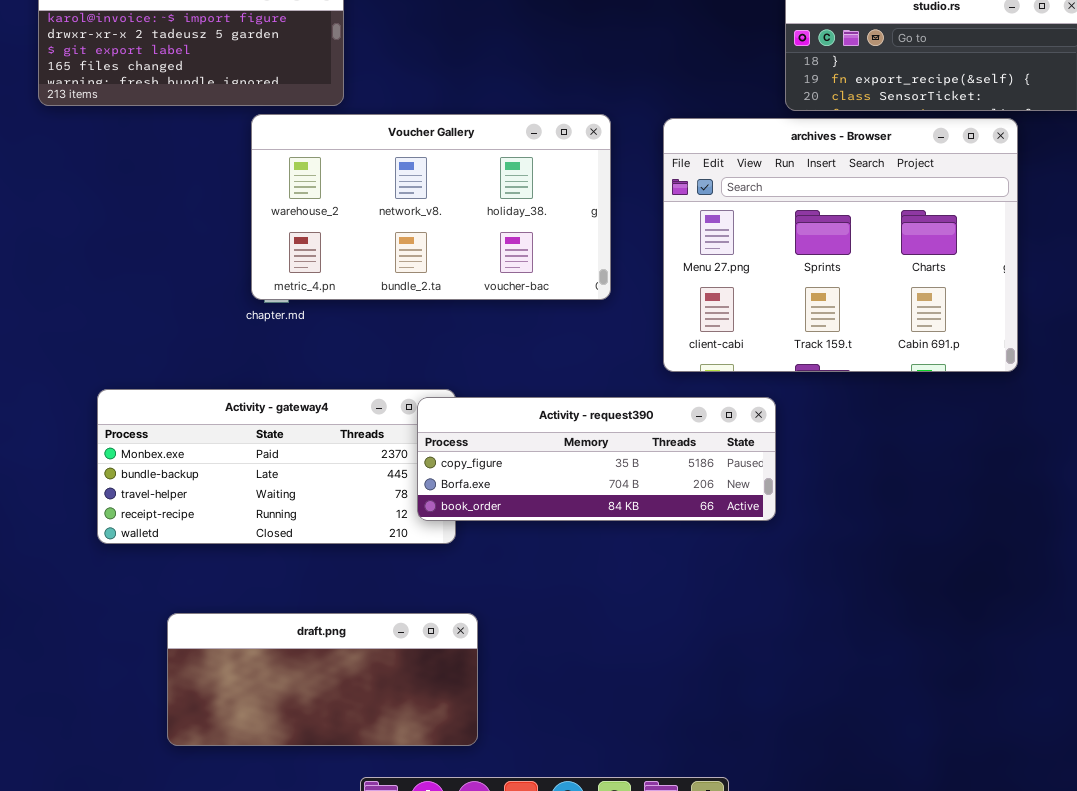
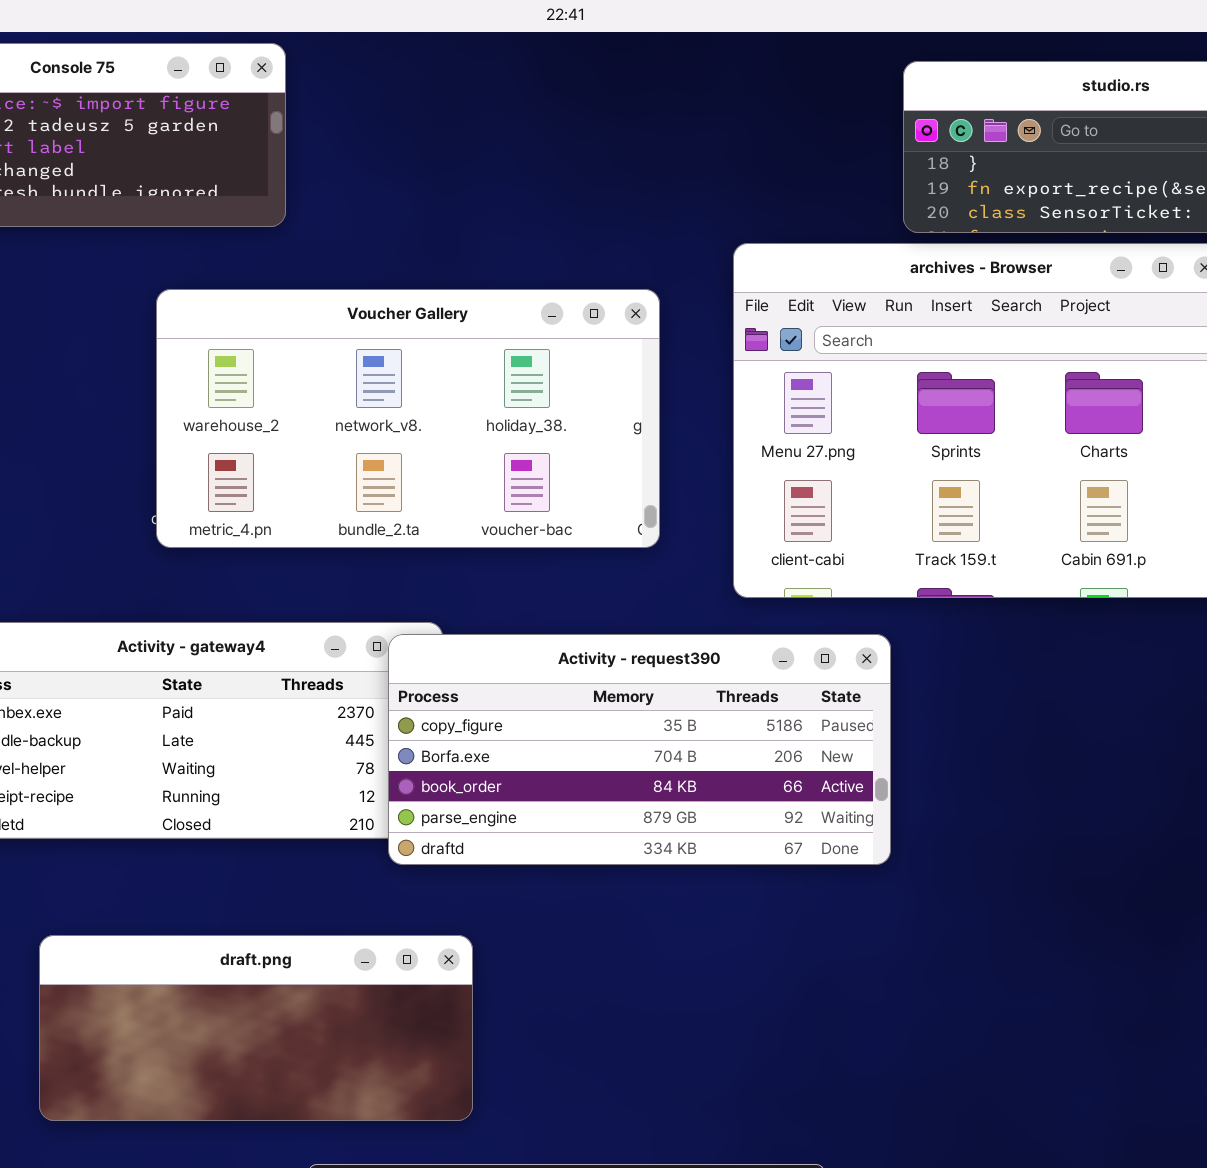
Voucher Gallery: [251,114,611,300] -> [156,289,660,548], moved
Activity - request390: [417,397,776,521] -> [388,634,891,865], resized

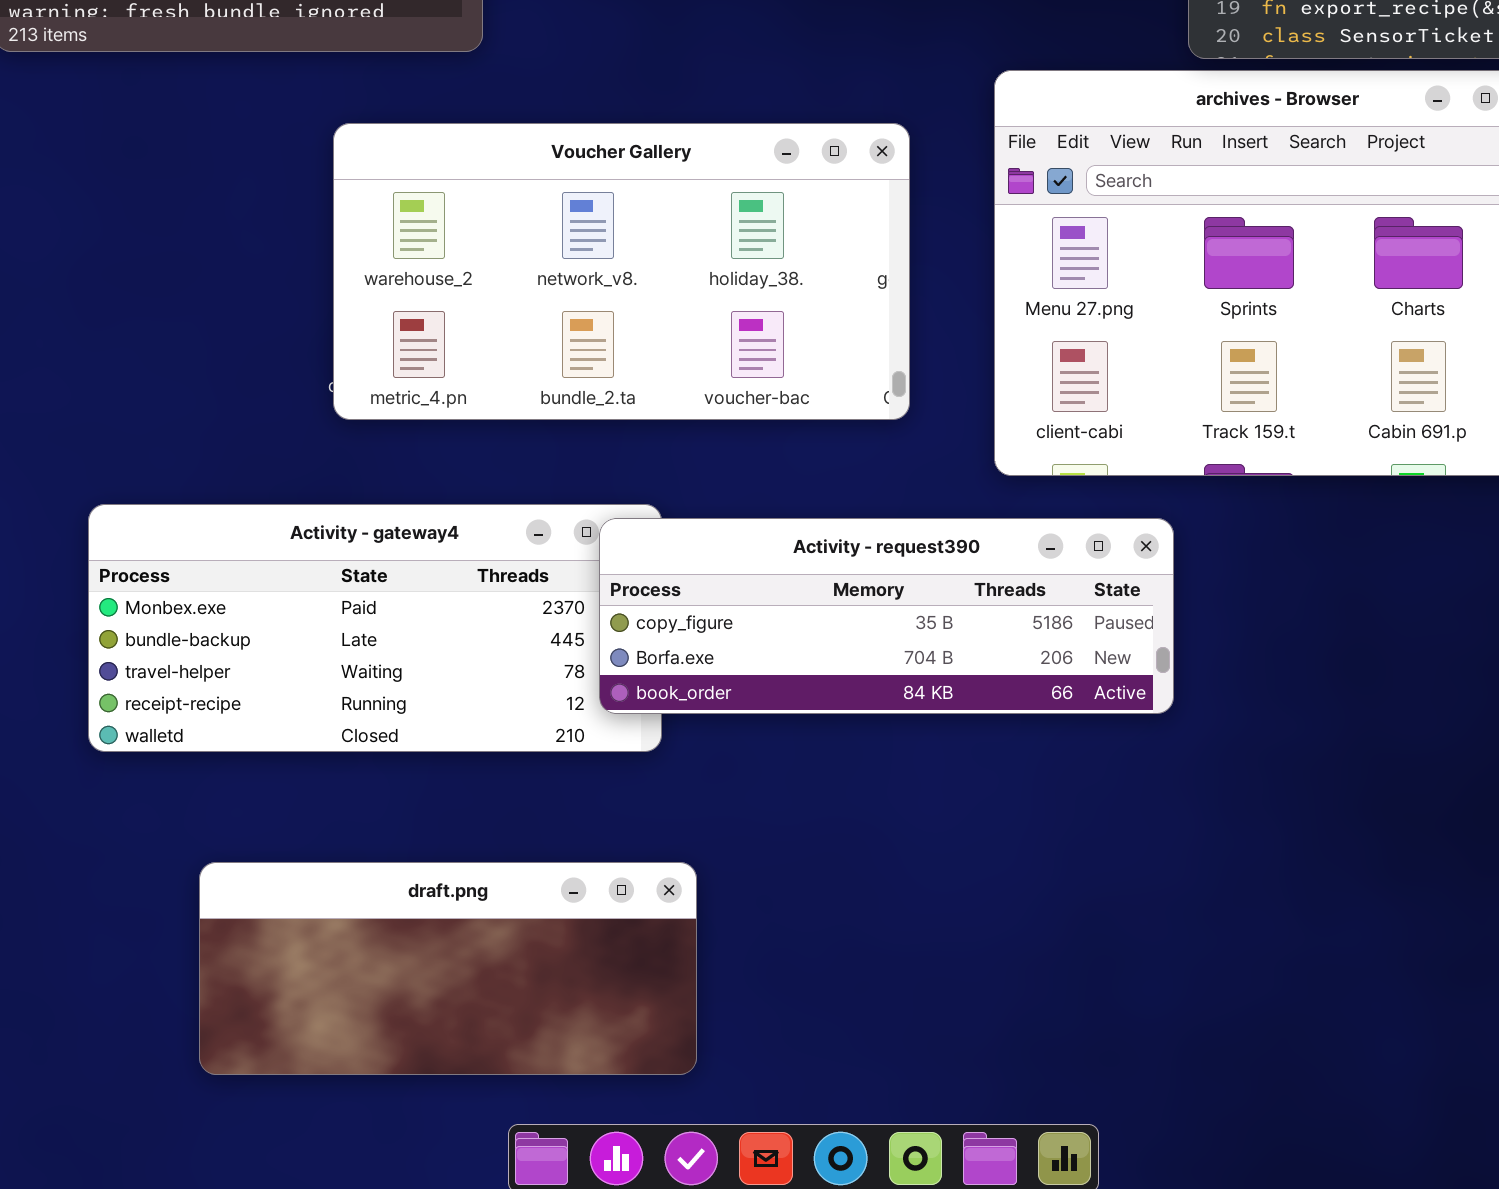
Activity - request390: [388,634,891,865] -> [599,518,1174,714], resized

